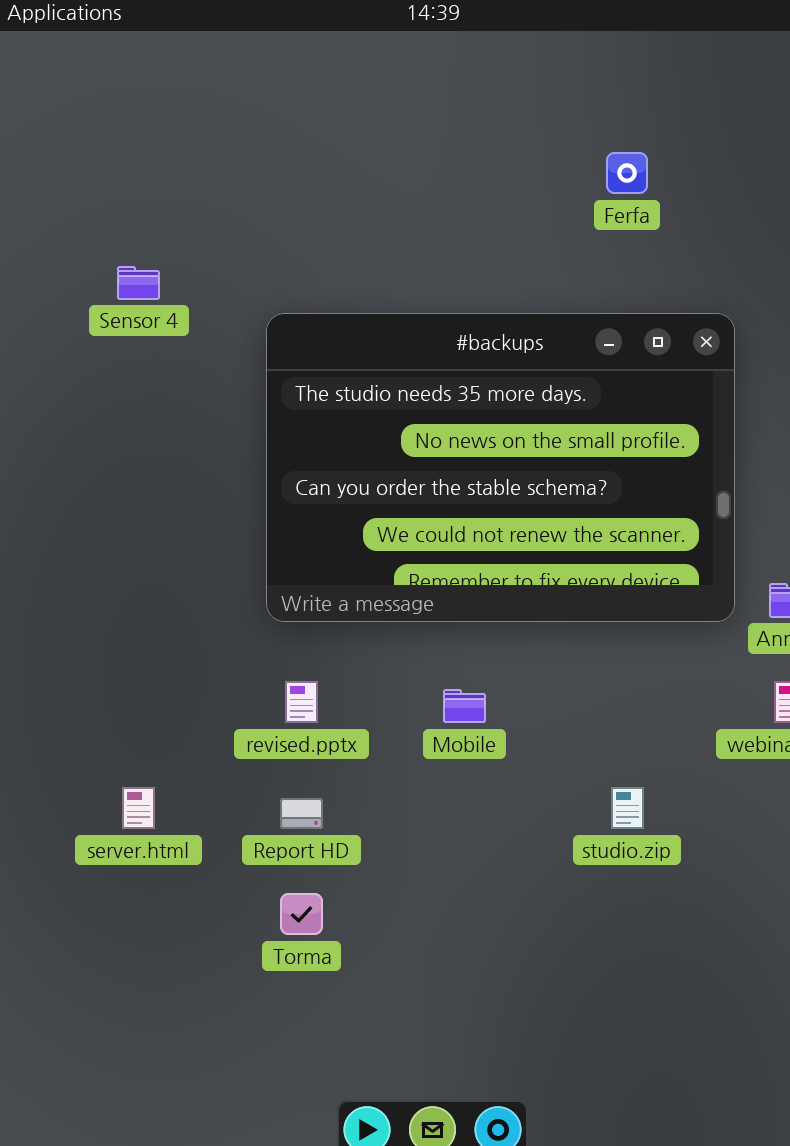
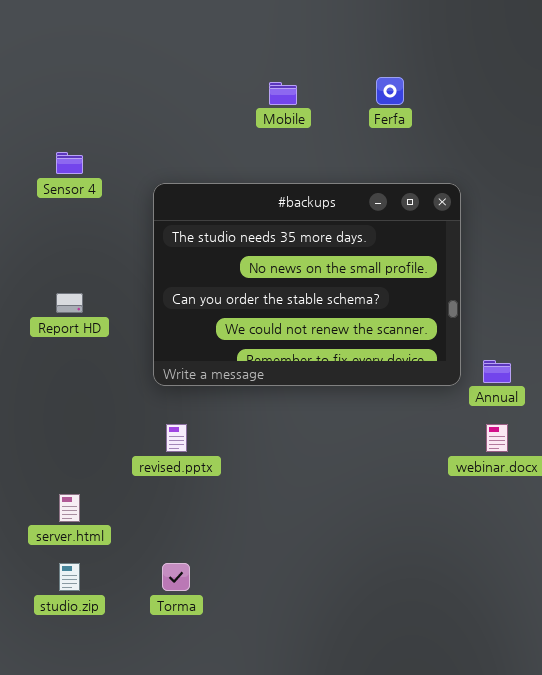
Mobile: [443,689,486,723] -> [269,82,297,105], moved
studio.zip: [611,787,644,829] -> [59,563,80,591], moved
Report HD: [280,798,323,829] -> [56,293,83,313], moved

